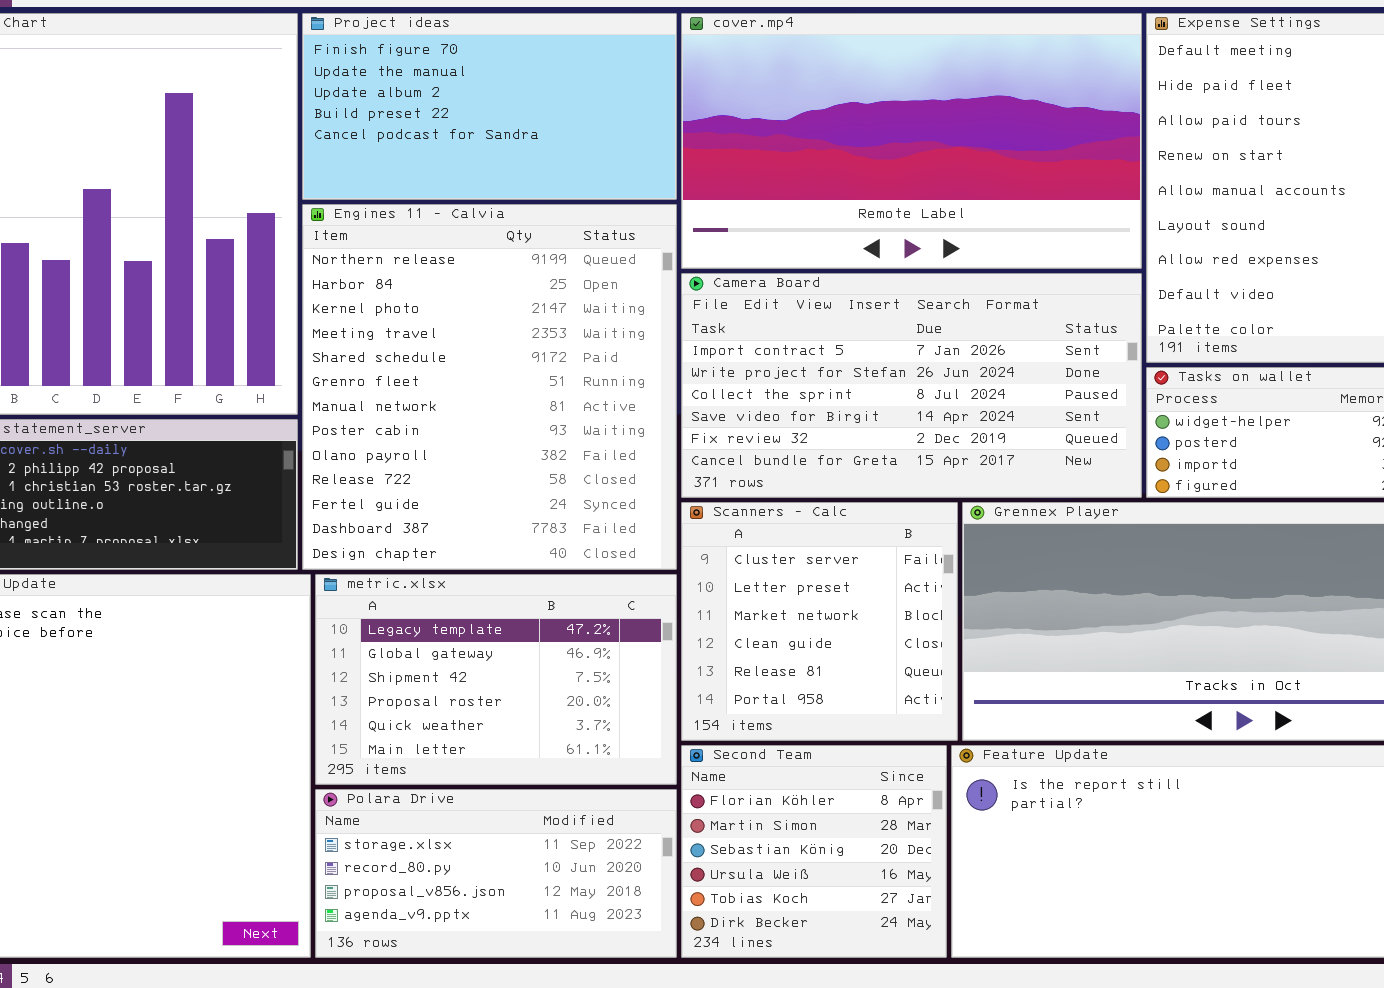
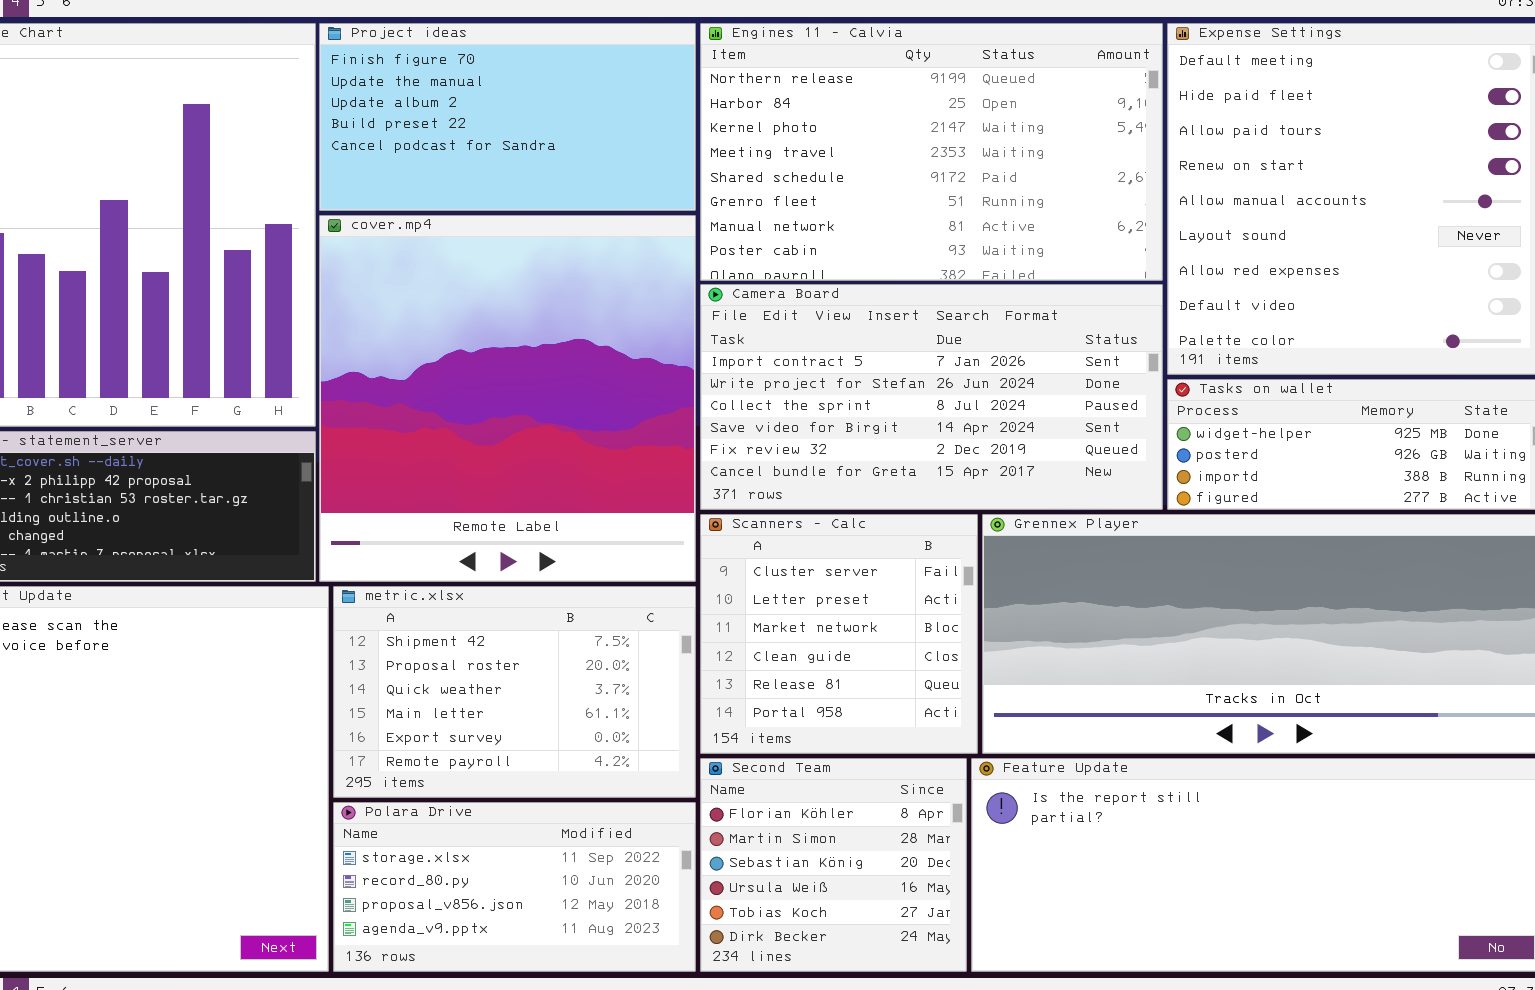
cover.mp4: [681,13,1142,269] -> [319,215,696,582], moved, resized
Engines 11 - Calvia: [302,204,677,570] -> [700,23,1163,281], moved, resized
metric.xlsx: [315,574,677,785] -> [333,586,696,798], scrolled down 2 rows

